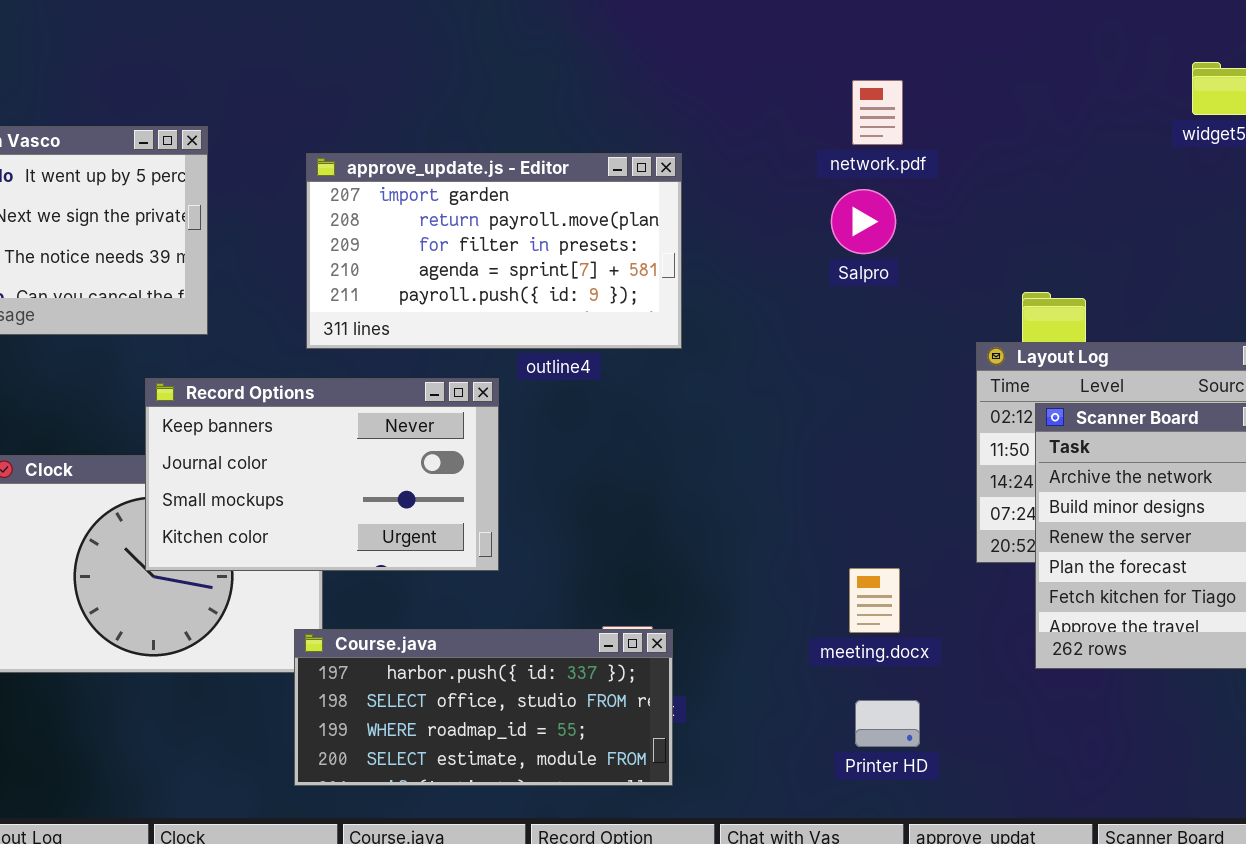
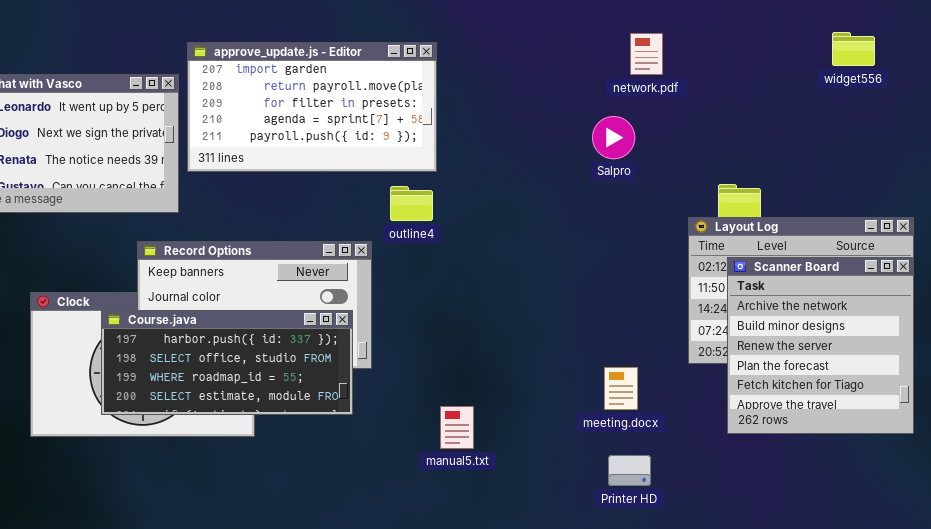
network.pdf: [852,80,903,145] -> [630,33,663,75], moved
approve_update.js - Editor: [306,153,682,349] -> [187,42,437,172], moved
Course.java: [294,629,673,786] -> [101,310,353,415], moved

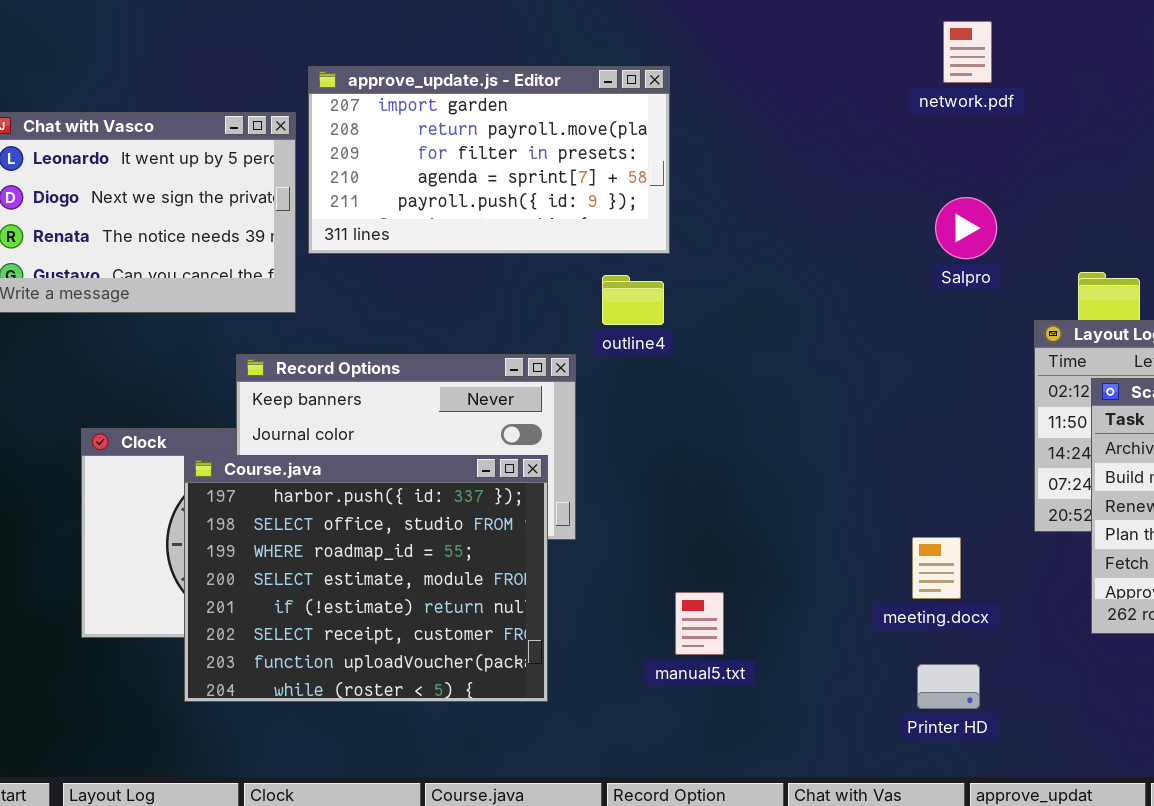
network.pdf: [630,33,663,75] -> [943,21,992,83], moved
Salpro: [592,116,635,159] -> [935,197,997,259], moved
Course.java: [101,310,353,415] -> [184,455,548,702], resized

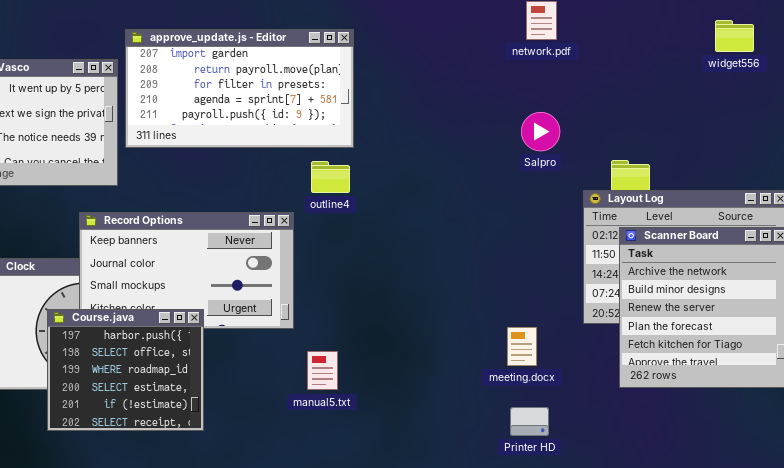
Course.java: [184,455,548,702] -> [47,309,204,431], resized
manual5.txt: [675,592,724,655] -> [307,351,338,390], moved

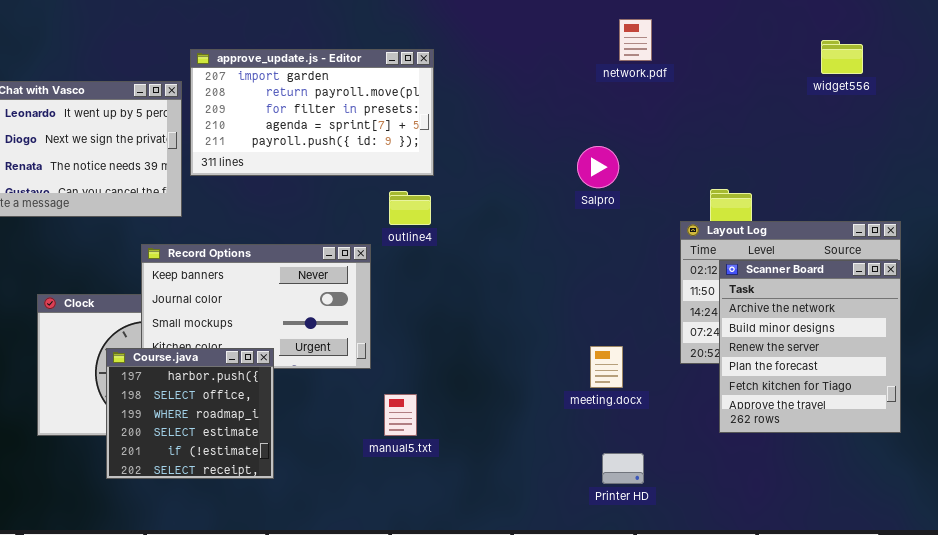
Salpro: [521,112,560,151] -> [577,146,619,188], moved
meeting.docx: [507,327,537,366] -> [590,346,623,388], moved

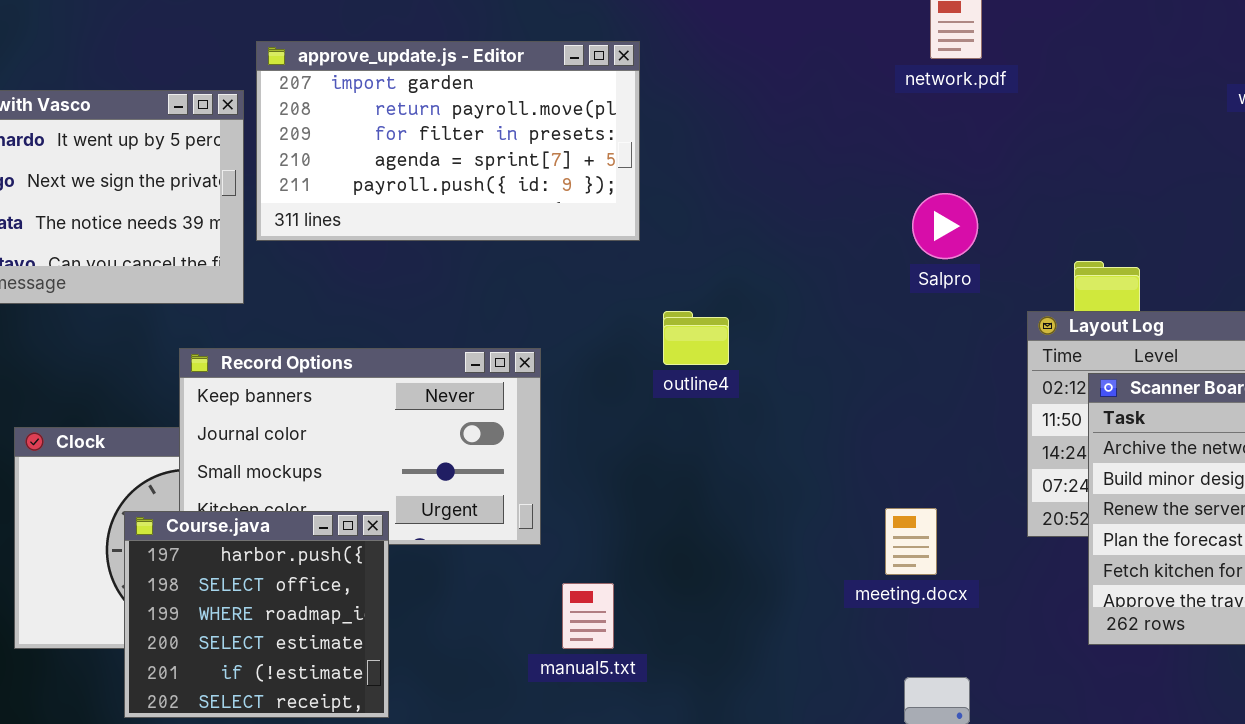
Salpro: [577,146,619,188] -> [912,193,978,259], moved
outline4: [389,191,431,225] -> [663,311,729,365], moved

